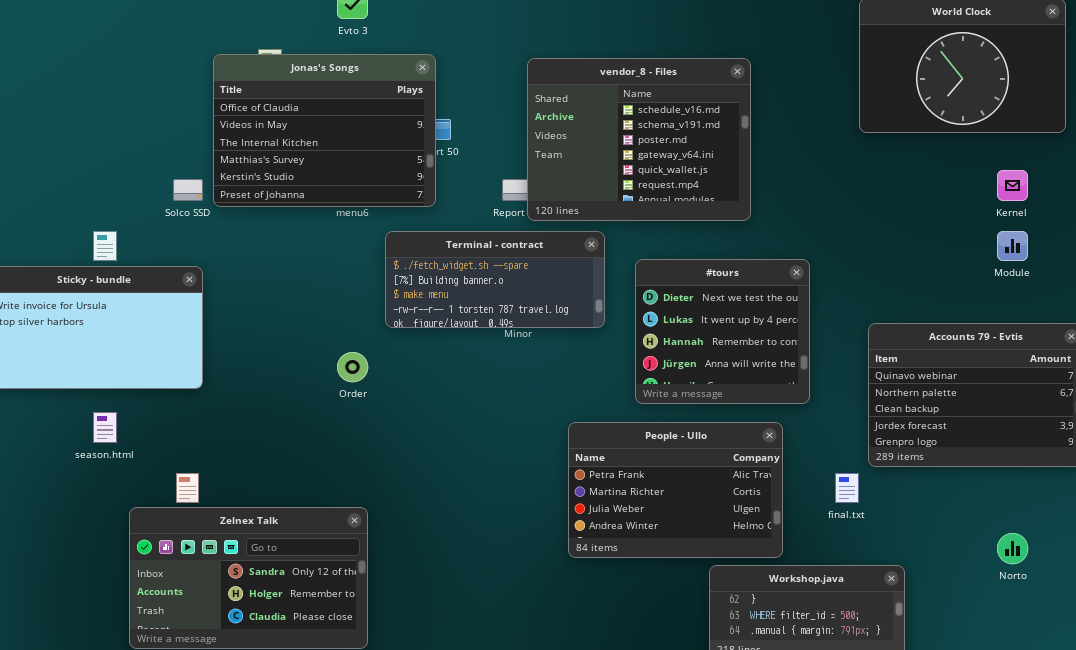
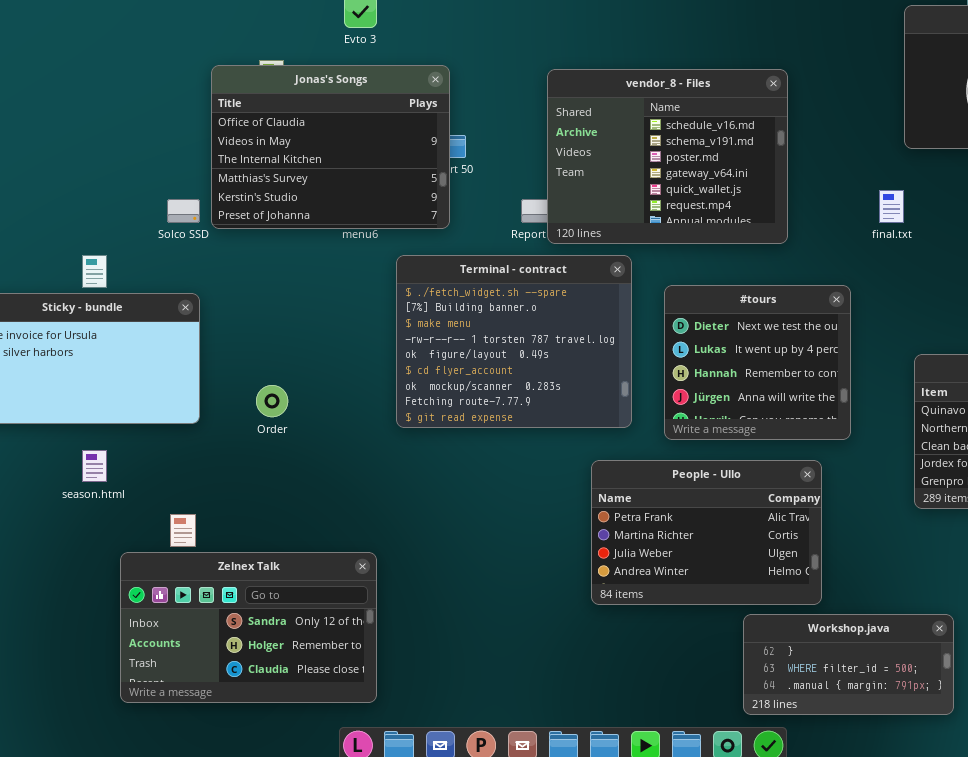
Terminal - contract: [385,231,605,328] -> [396,255,632,428], resized
Order: [337,352,368,382] -> [256,385,288,417], moved
final.txt: [835,473,859,503] -> [879,190,904,223], moved

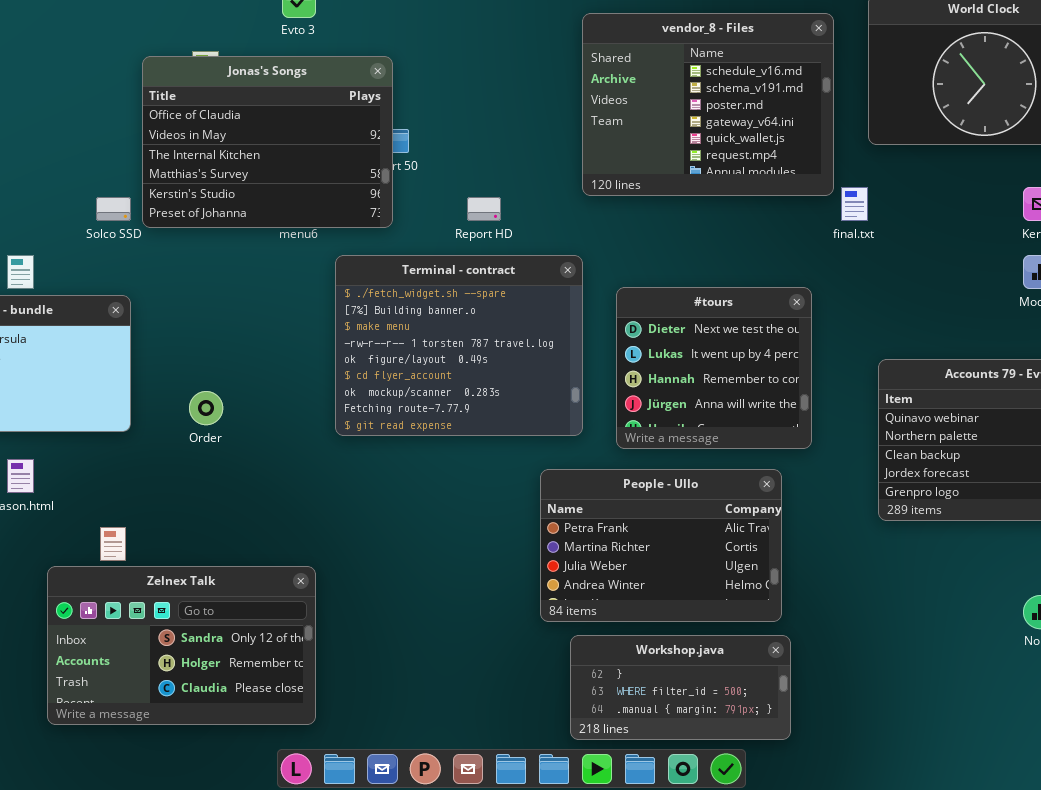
vendor_8 - Files: [547,69,788,244] -> [582,13,834,196], moved
Workshop.java: [743,614,954,715] -> [570,635,791,740], moved

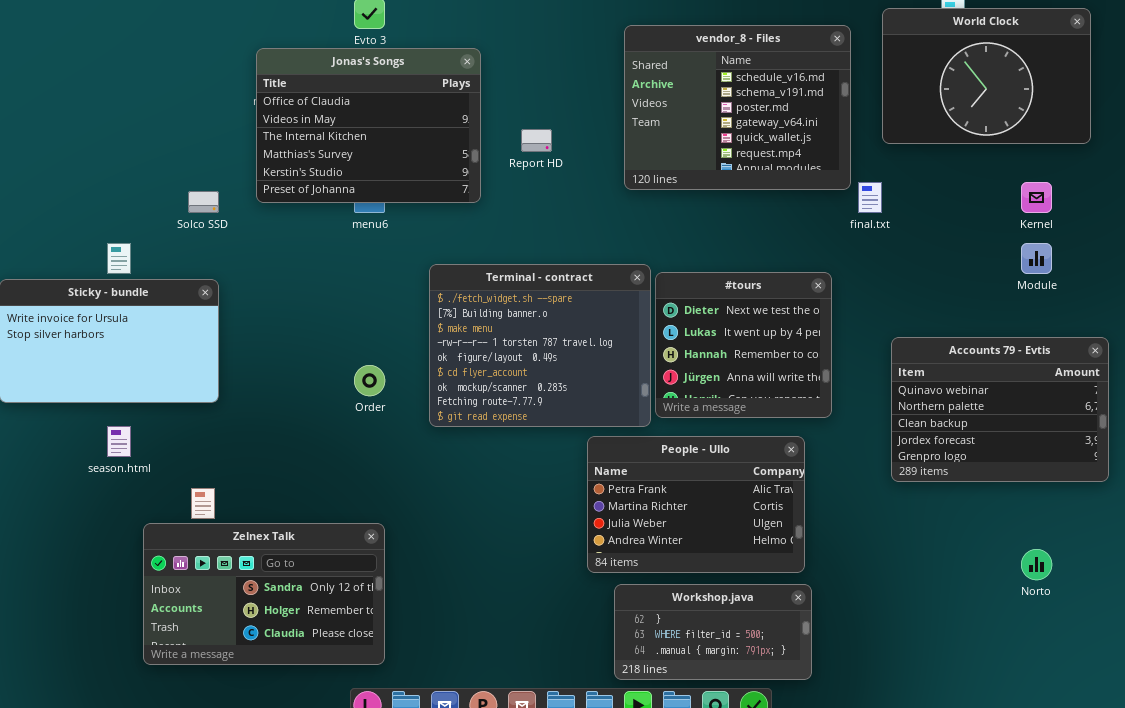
Jonas's Songs: [142,56,393,228] -> [256,48,481,203], moved
Report HD: [467,197,501,221] -> [521,129,552,152], moved
Terminal - contract: [335,255,583,436] -> [429,264,651,427], moved
Order: [189,391,223,425] -> [354,365,385,396], moved

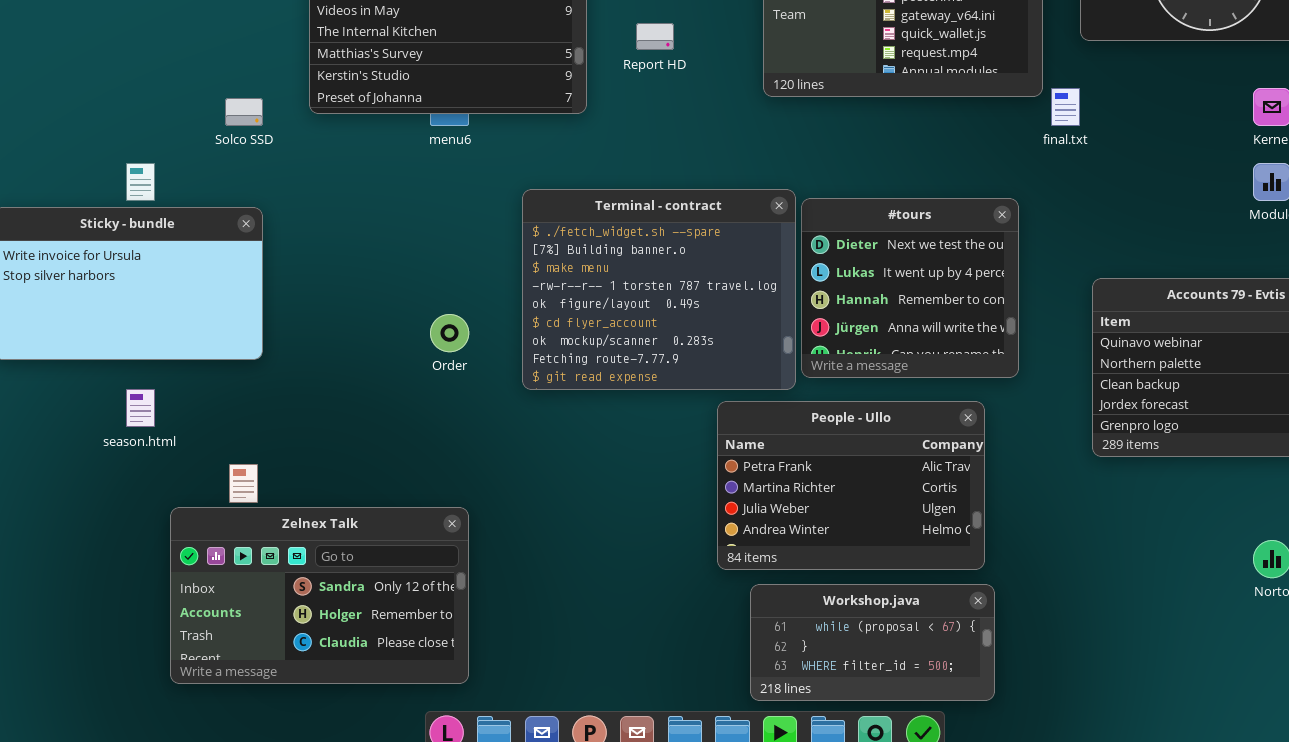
Workshop.java: [614,584,812,680] -> [750,584,995,701], scrolled up 1 row

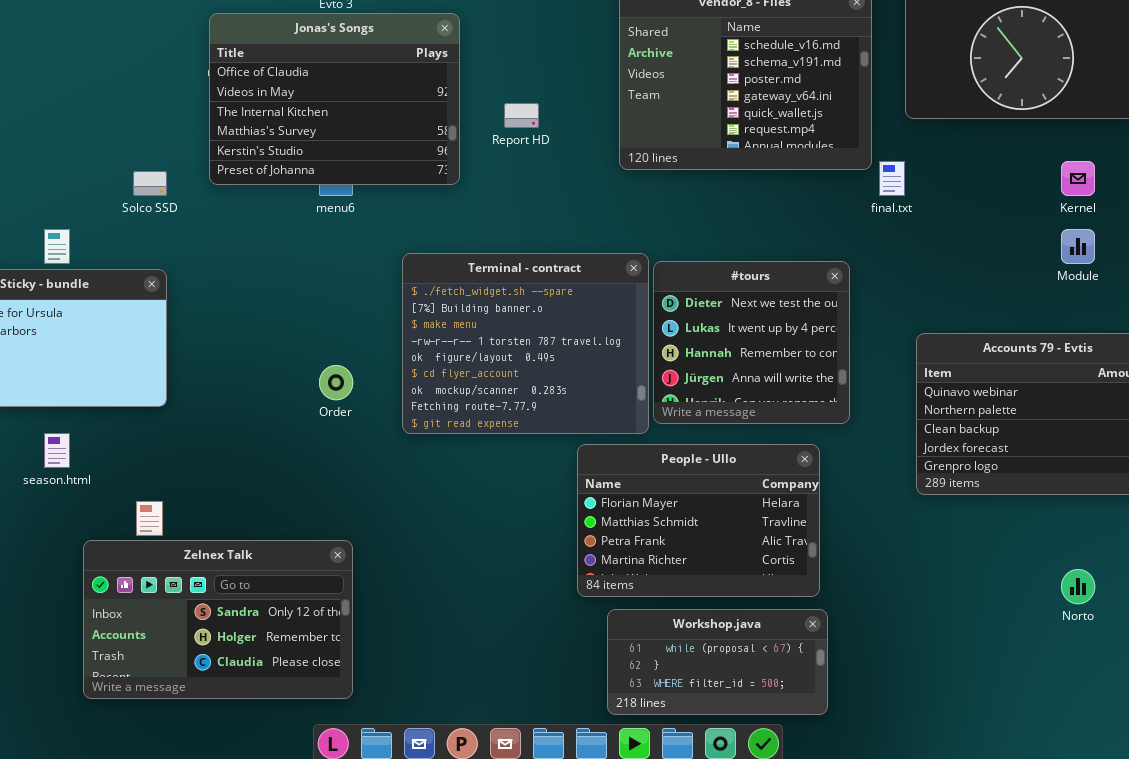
People - Ullo: [717,401,985,570] -> [577,444,820,597], scrolled up 2 rows

